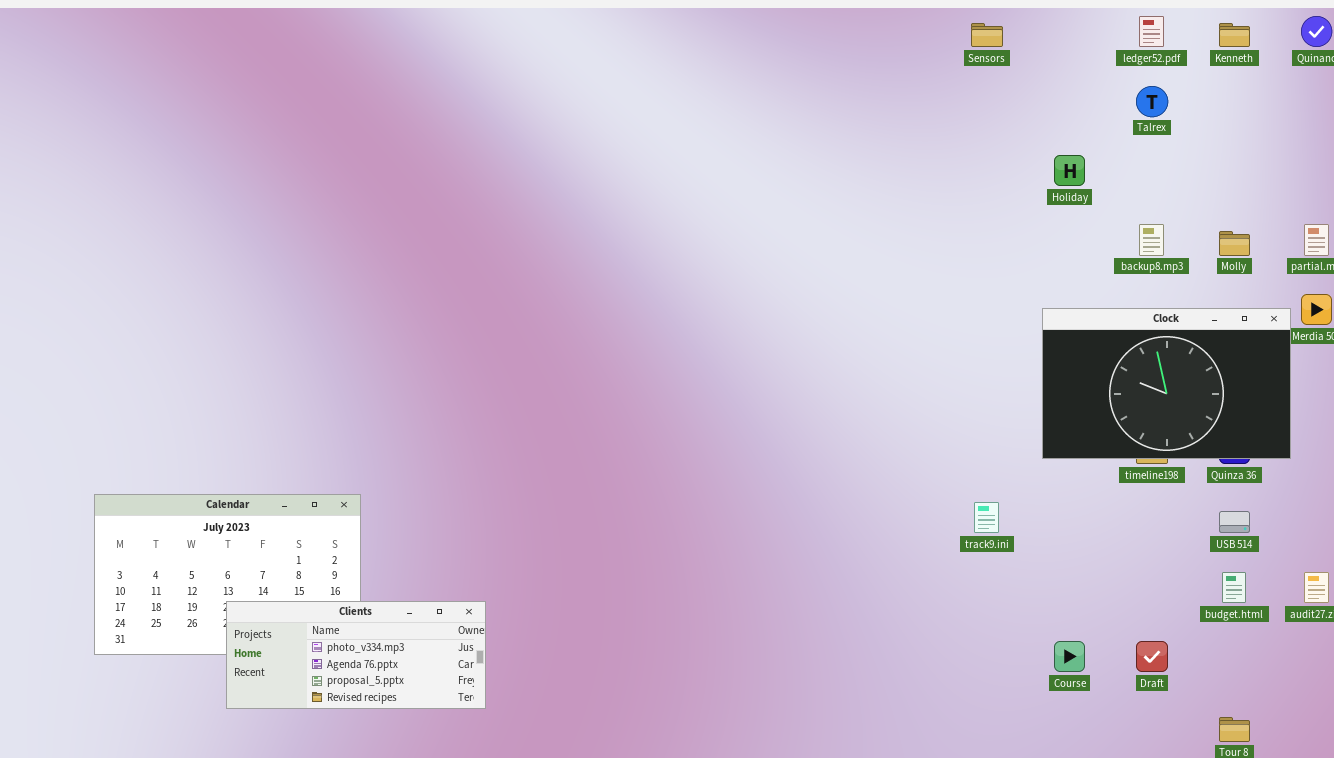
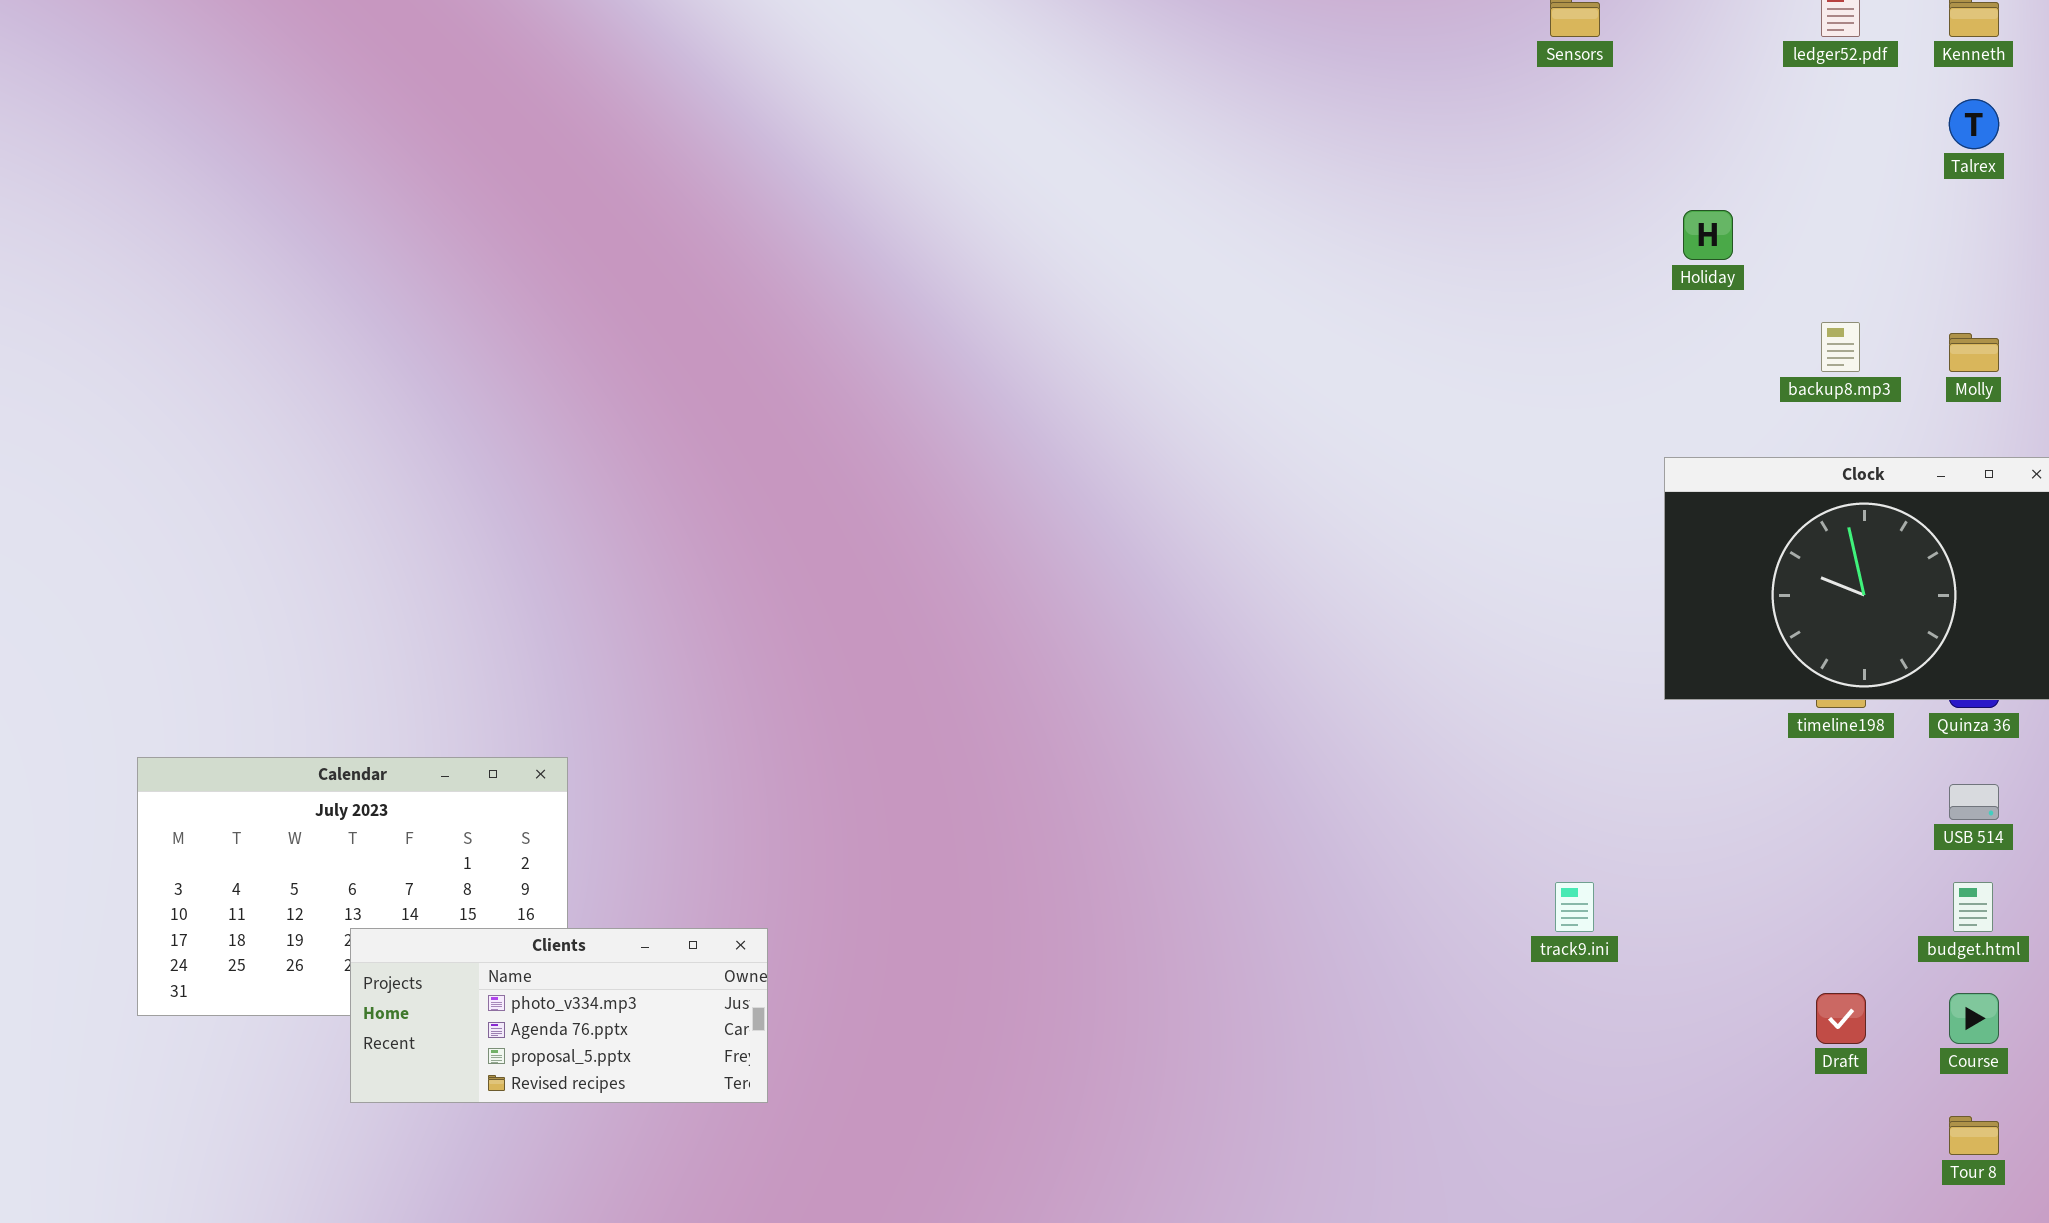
Talrex: [1136,86,1168,117] -> [1949,99,1999,149], moved
track9.ini: [974,502,999,533] -> [1555,882,1594,932], moved
Course: [1054,641,1085,672] -> [1949,993,1999,1044], moved

